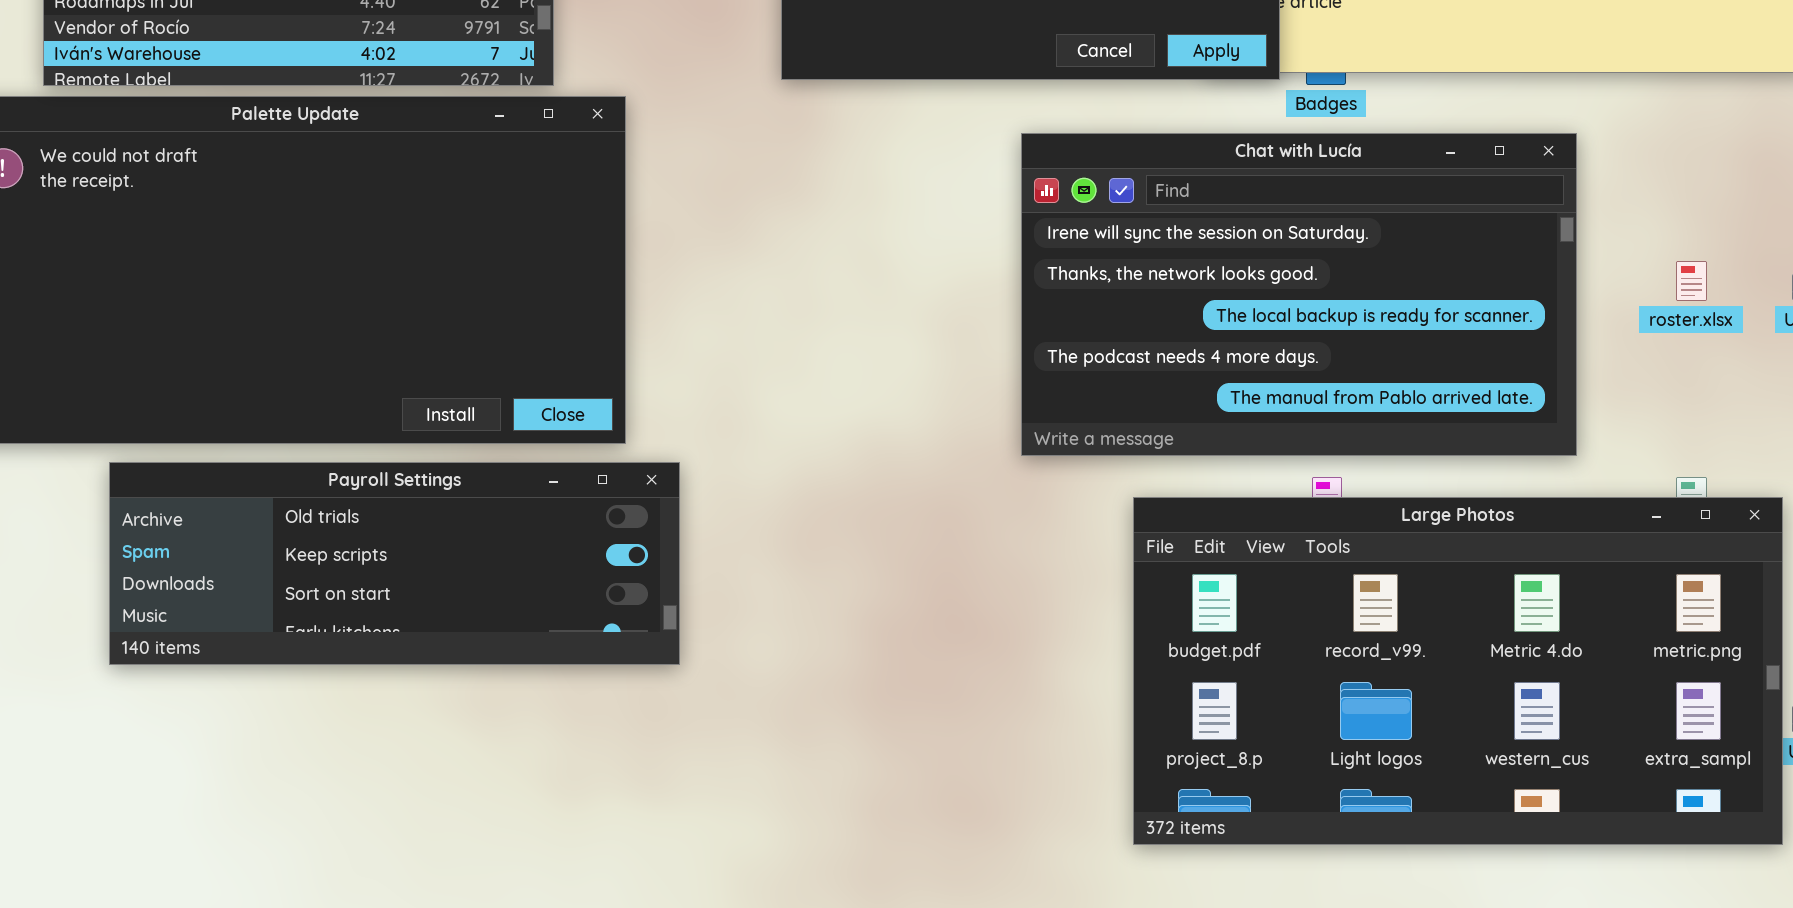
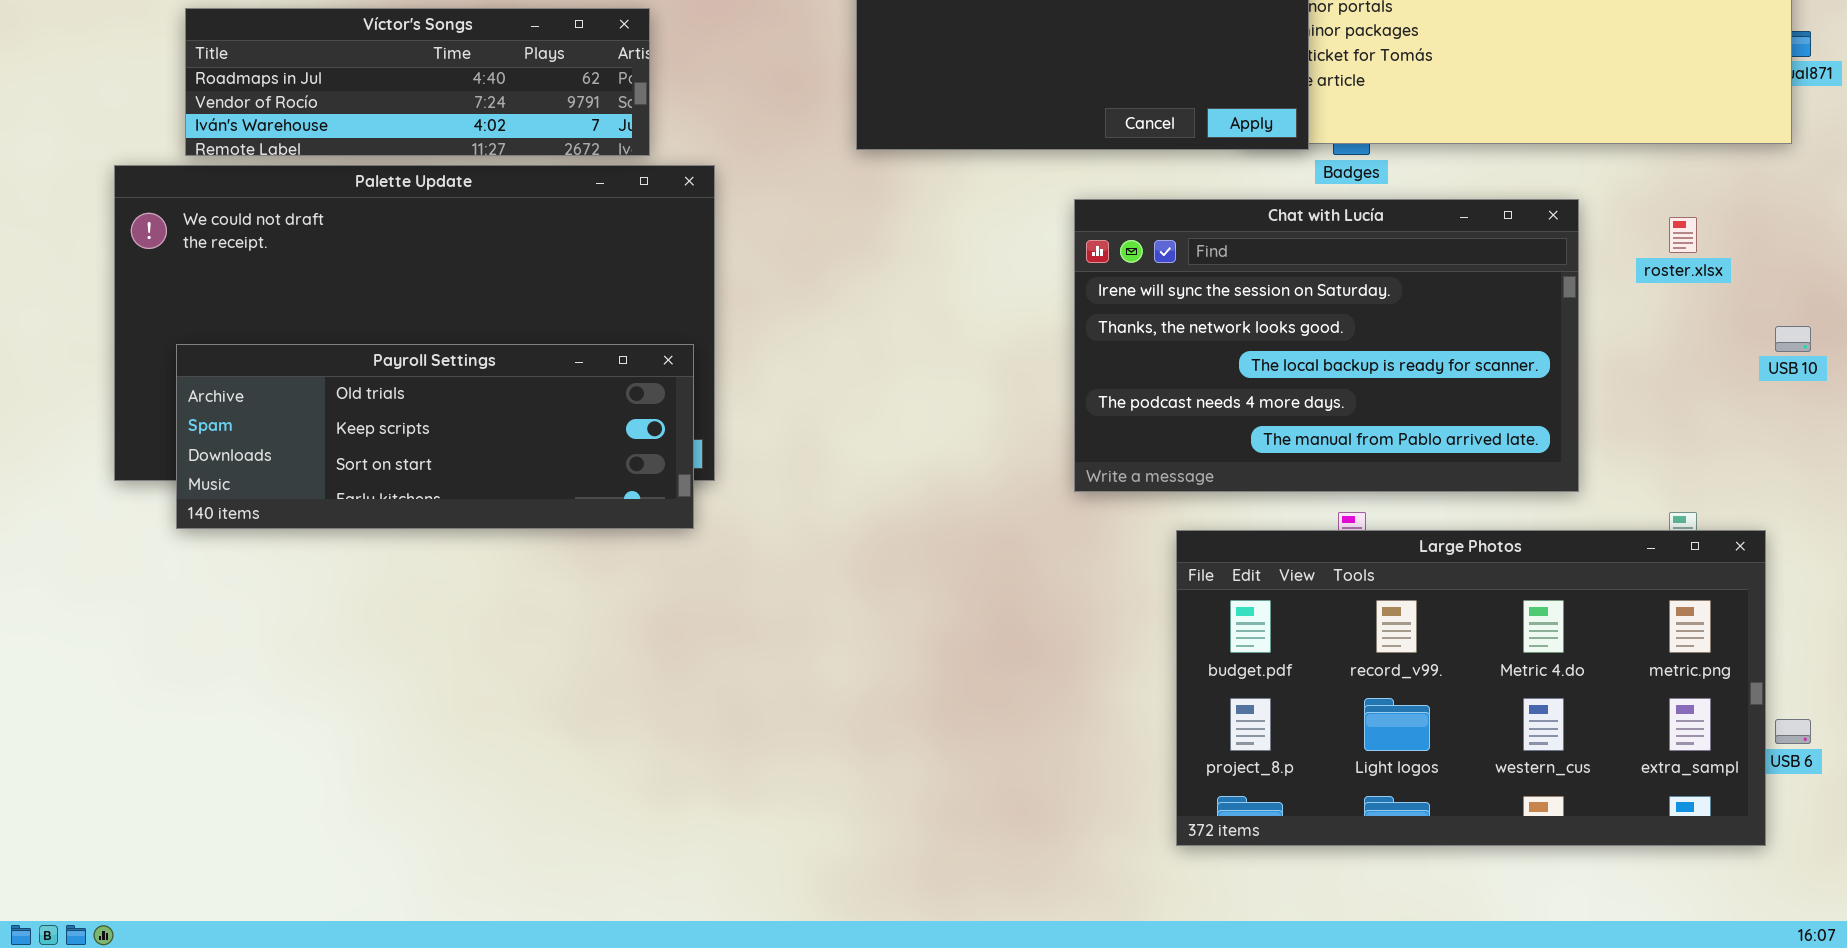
roster.xlsx: [1676,261,1707,301] -> [1669,217,1697,253], moved
Payroll Settings: [109,462,680,665] -> [176,344,694,529], moved

